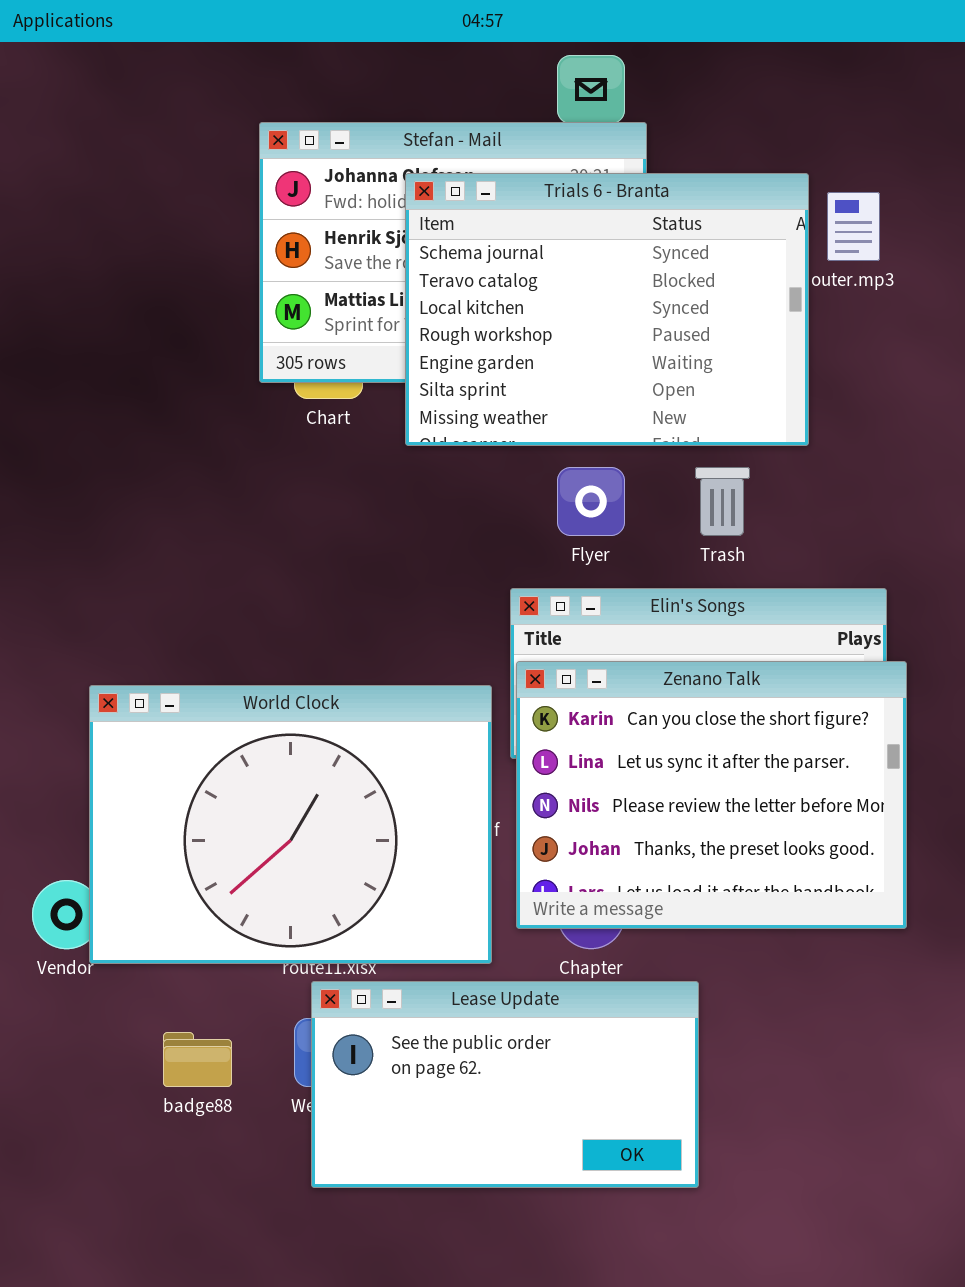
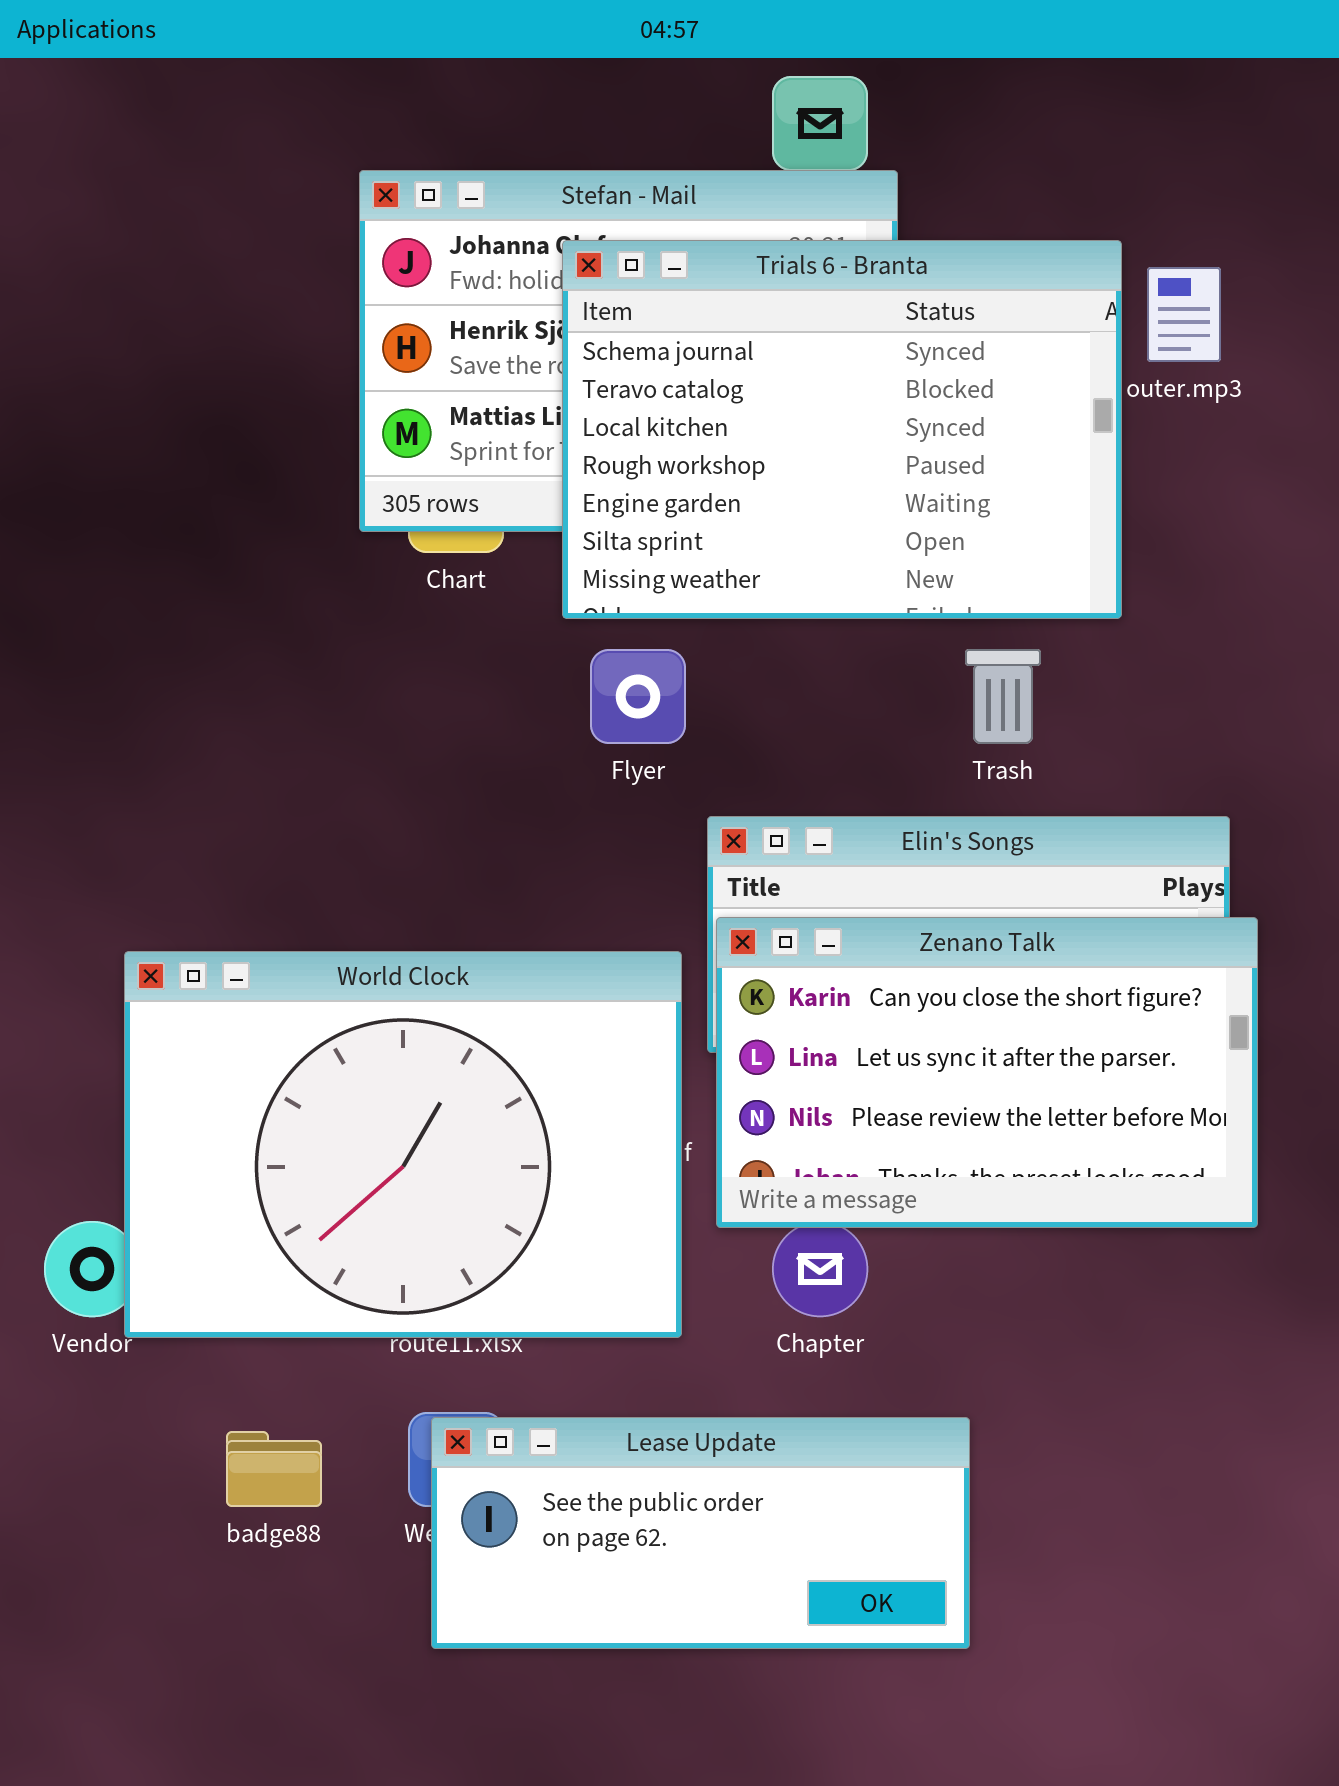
Flyer: [557,467,625,536] -> [590,649,686,744], moved
Zenano Talk: [516,661,907,929] -> [716,917,1258,1228], resized
Lease Update: [311,981,699,1188] -> [431,1417,970,1649], resized

